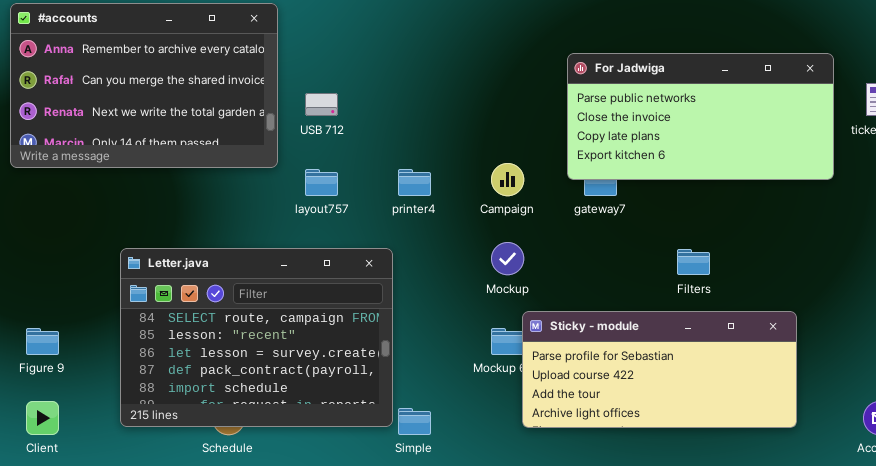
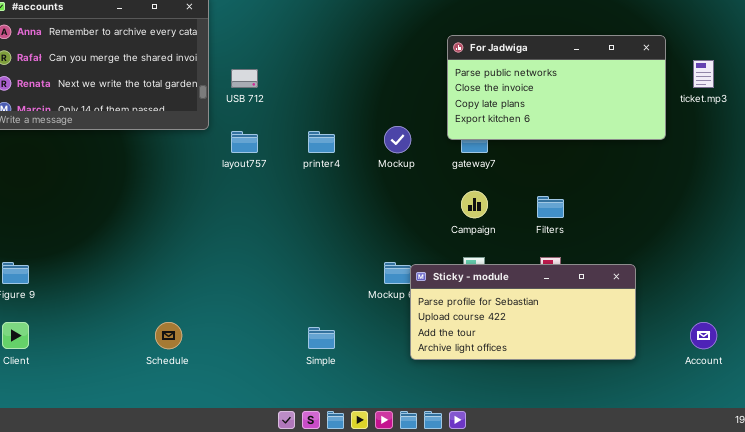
Campaign: [491,163,524,196] -> [461,191,488,218], moved
Mockup: [491,242,524,275] -> [384,126,411,153], moved
Letter.java: [120,248,393,427] -> none, closed
Sticky - module: [522,311,797,428] -> [410,264,636,360], moved

